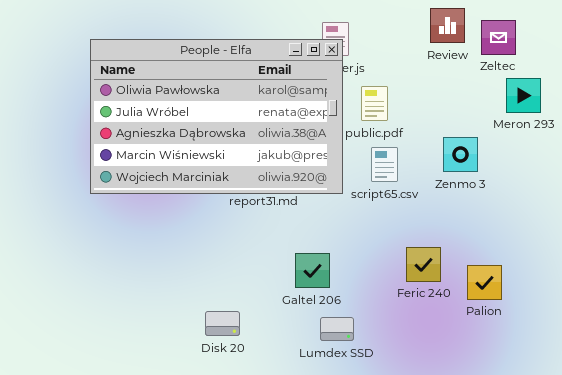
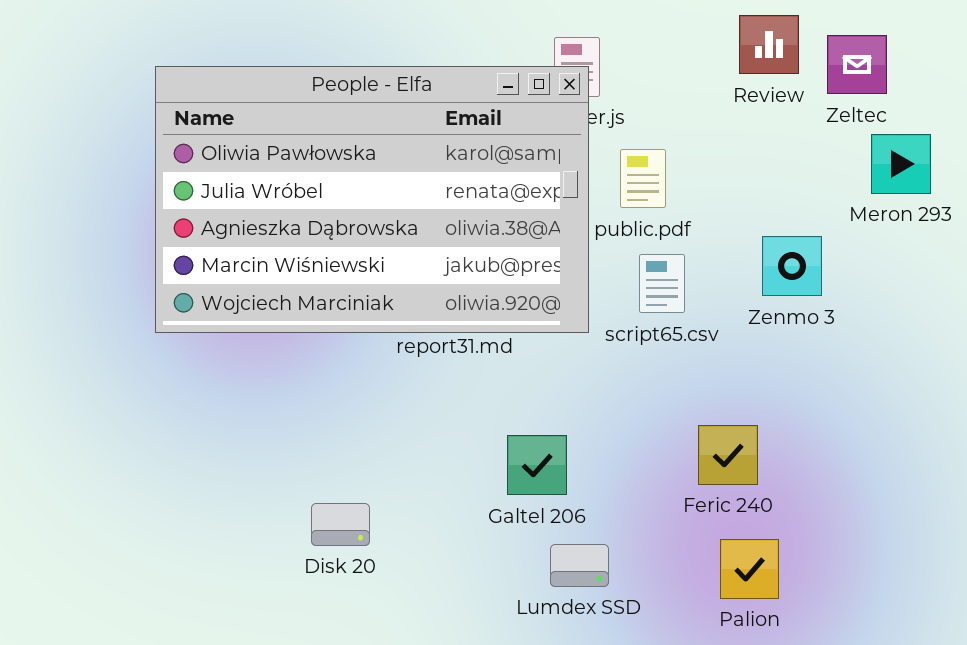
Palion: [467,265,502,300] -> [720,539,779,599], moved
Disk 20: [205,311,240,336] -> [311,503,370,546], moved

